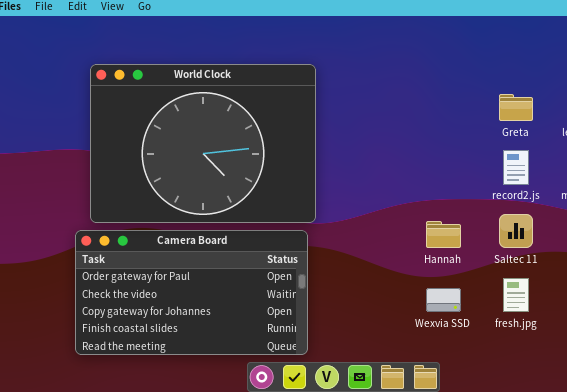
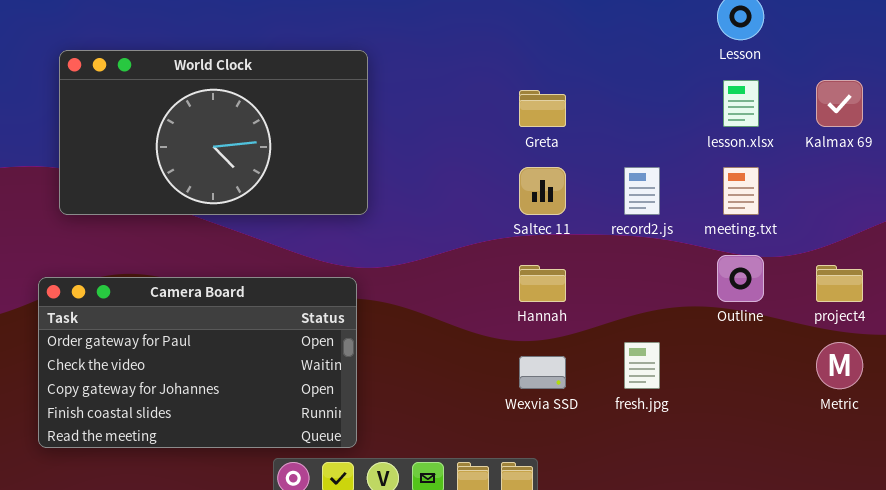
World Clock: [90,64,316,223] -> [59,50,368,215], resized
Greta: [499,94,533,121] -> [519,90,566,127], moved
Saltec 11: [499,214,533,248] -> [519,167,566,215], moved

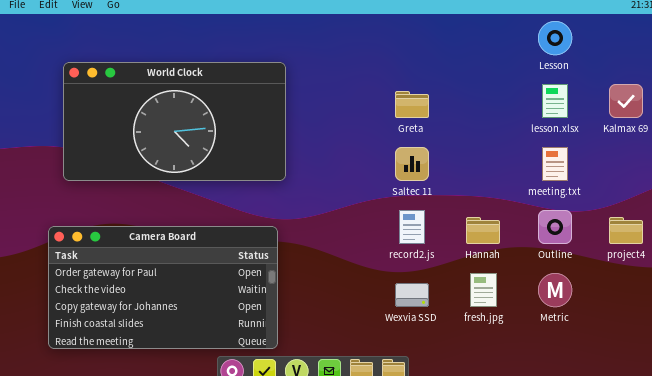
record2.js: [624,167,660,215] -> [399,210,425,244], moved
Hannah: [519,265,566,302] -> [466,217,500,244], moved
Metric: [816,342,863,389] -> [538,273,572,307], moved

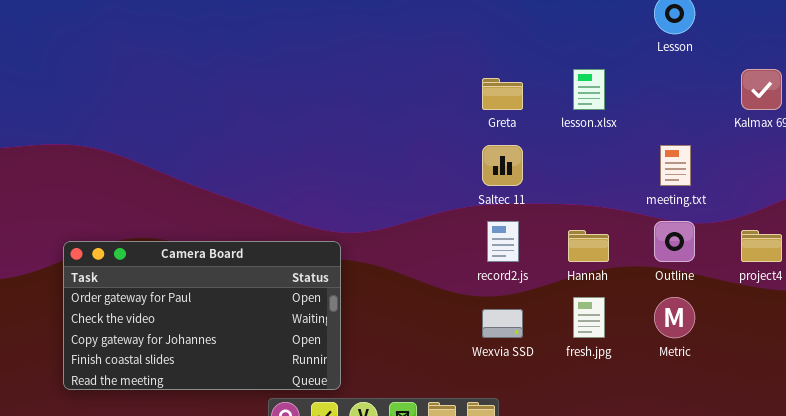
World Clock: [63,62,286,181] -> none, closed
lesson.xlsx: [542,84,568,118] -> [573,69,605,110], moved

